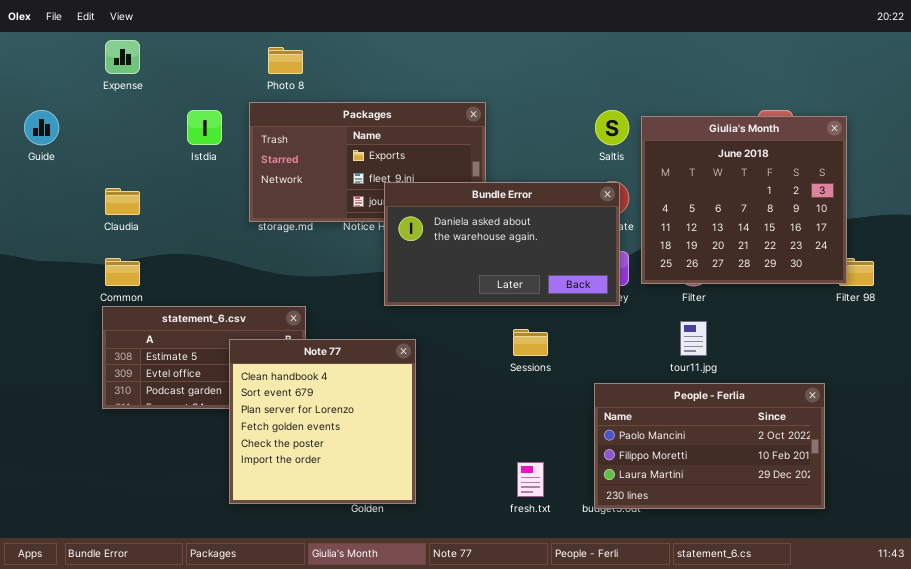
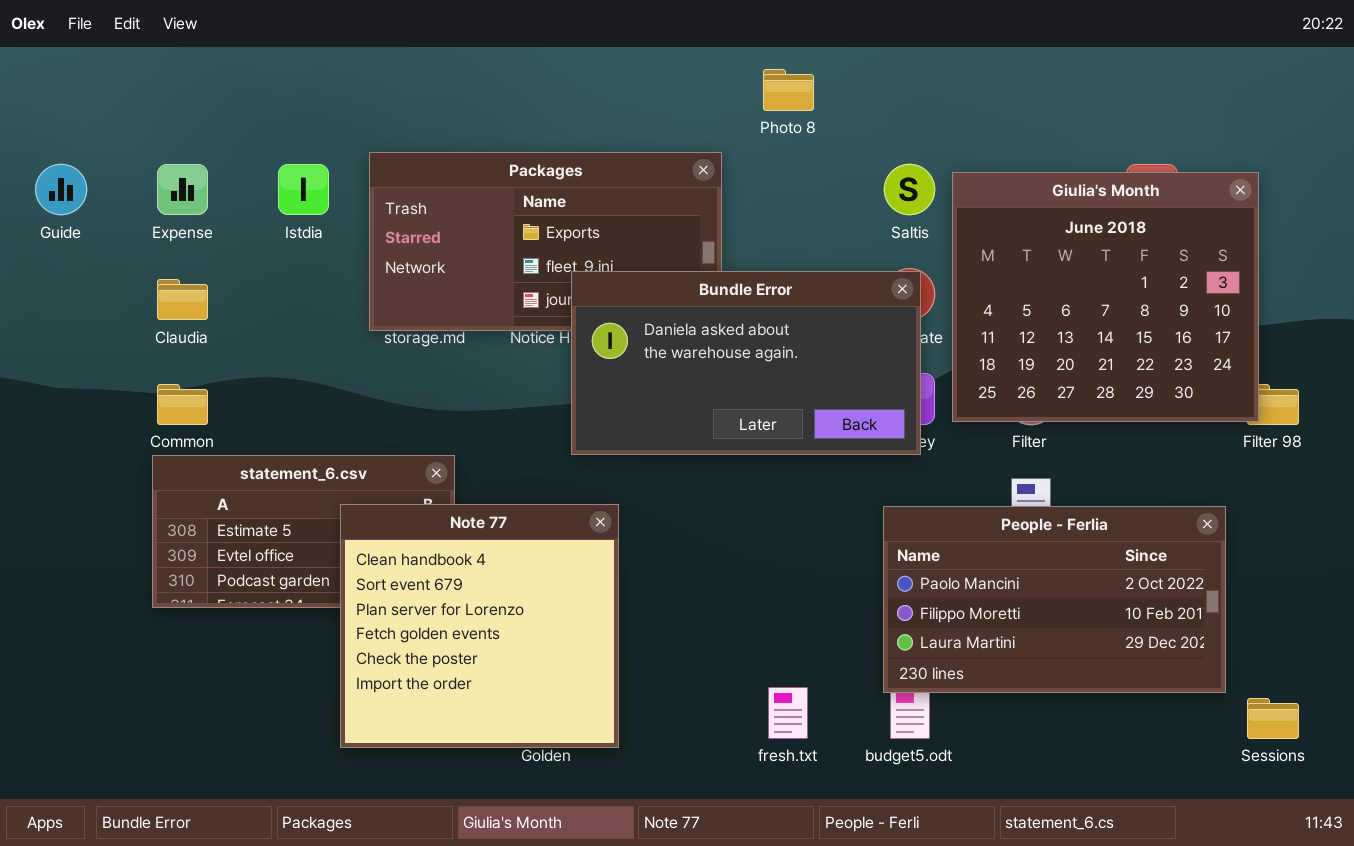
Expense: [105,40,140,74] -> [157,164,208,215], moved
Photo 8: [268,47,303,74] -> [763,69,814,111], moved
Sessions: [513,329,548,356] -> [1247,698,1299,739], moved
People - Ferlia: [594,383,825,509] -> [883,506,1226,693], moved

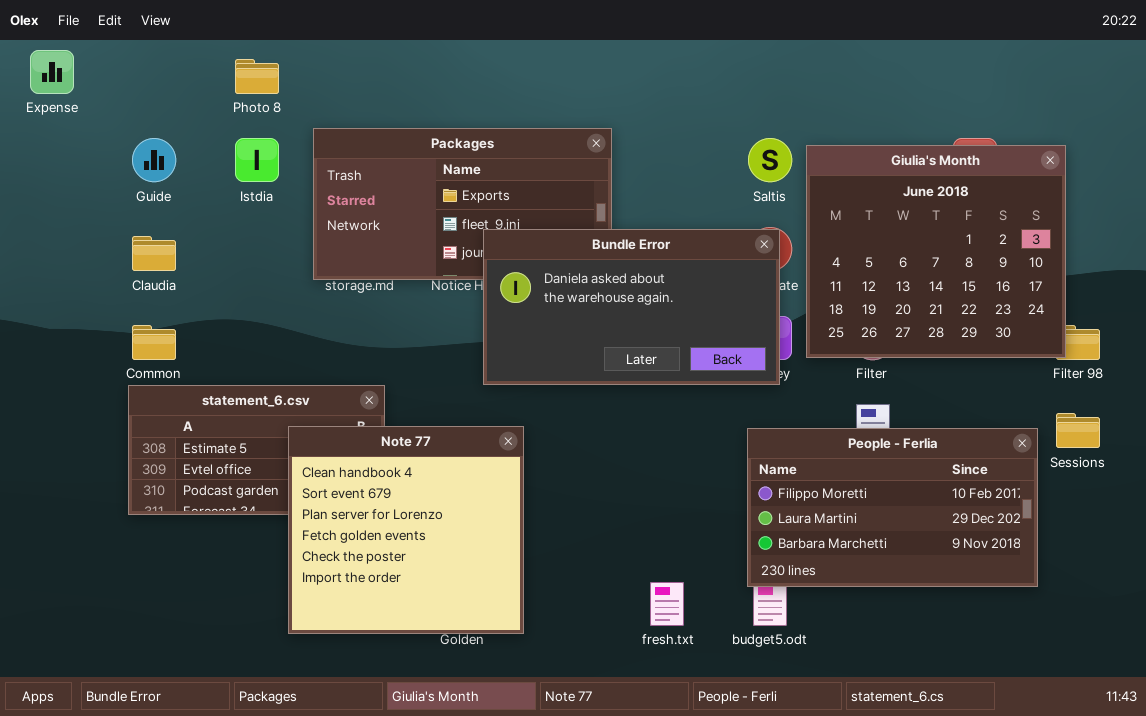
Photo 8: [763,69,814,111] -> [235,59,279,94], moved
Guide: [35,164,87,215] -> [132,138,176,182], moved
Expense: [157,164,208,215] -> [30,50,74,94], moved
People - Ferlia: [883,506,1226,693] -> [747,428,1038,587], scrolled down 1 row
Sessions: [1247,698,1299,739] -> [1056,413,1100,448], moved

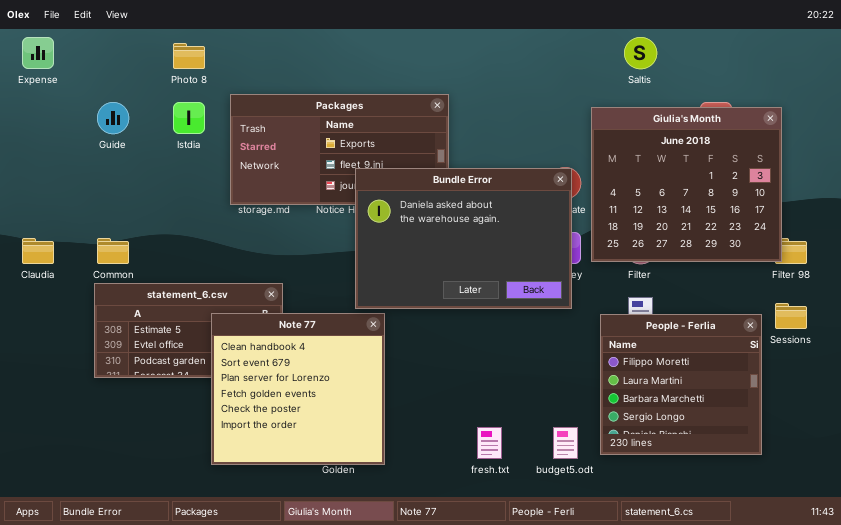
Saltis: [748,138,792,182] -> [624,37,657,69], moved
Bundle Error: [483,229,780,385] -> [355,168,572,309], resized
Claudia: [132,236,176,271] -> [22,238,54,264], moved
People - Ferlia: [747,428,1038,587] -> [600,314,762,455], resized

